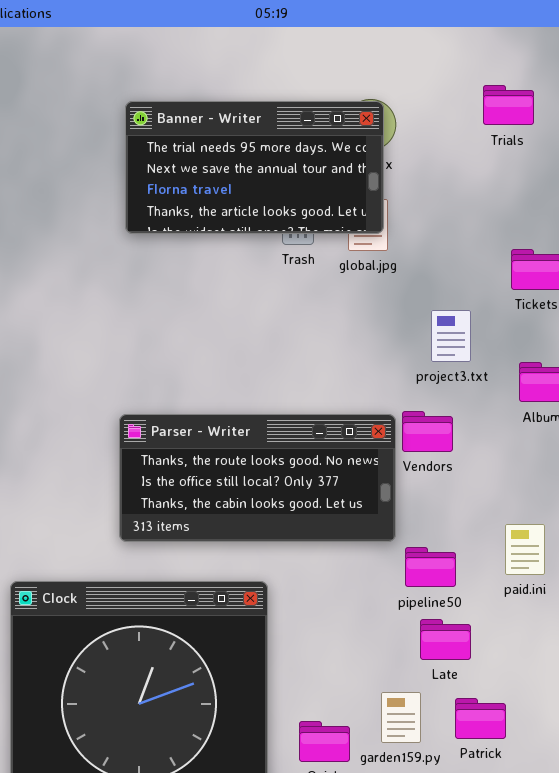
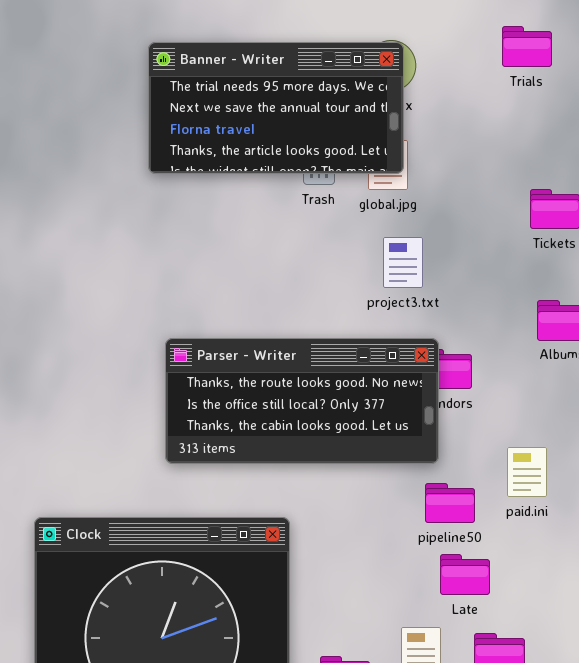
project3.txt: [431,310,471,362] -> [383,237,423,288], moved
Parser - Writer: [119,414,396,542] -> [165,338,439,464], moved
paid.ini: [505,524,545,575] -> [507,447,547,497], moved

